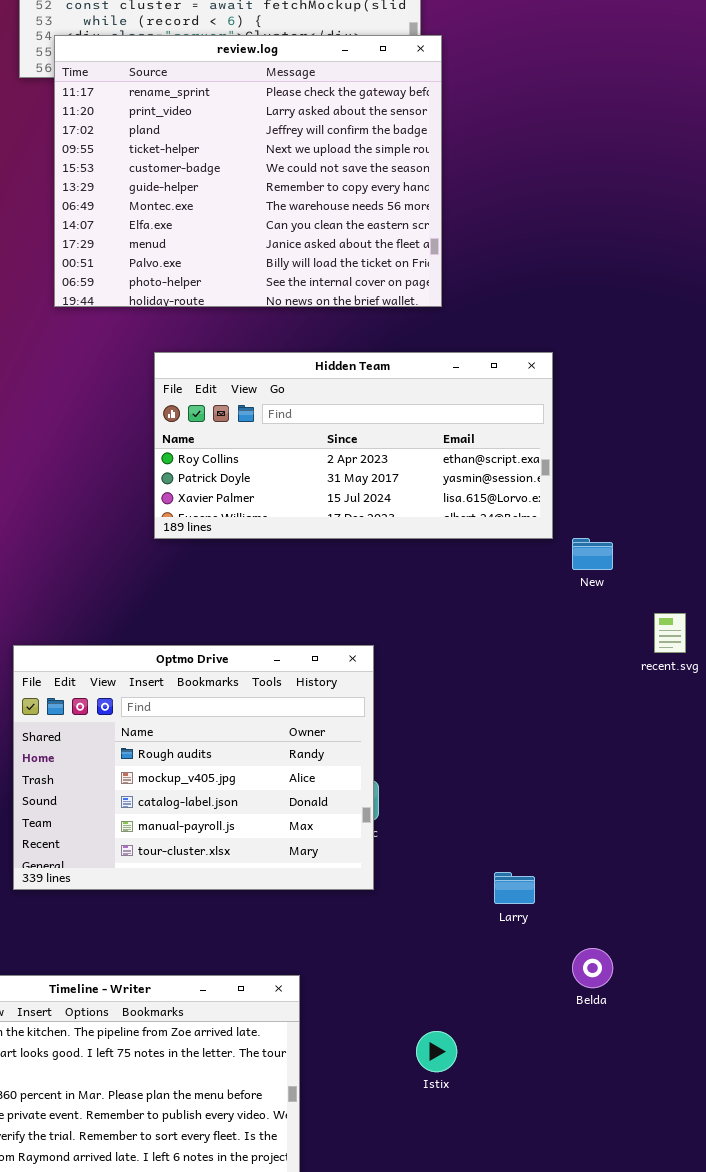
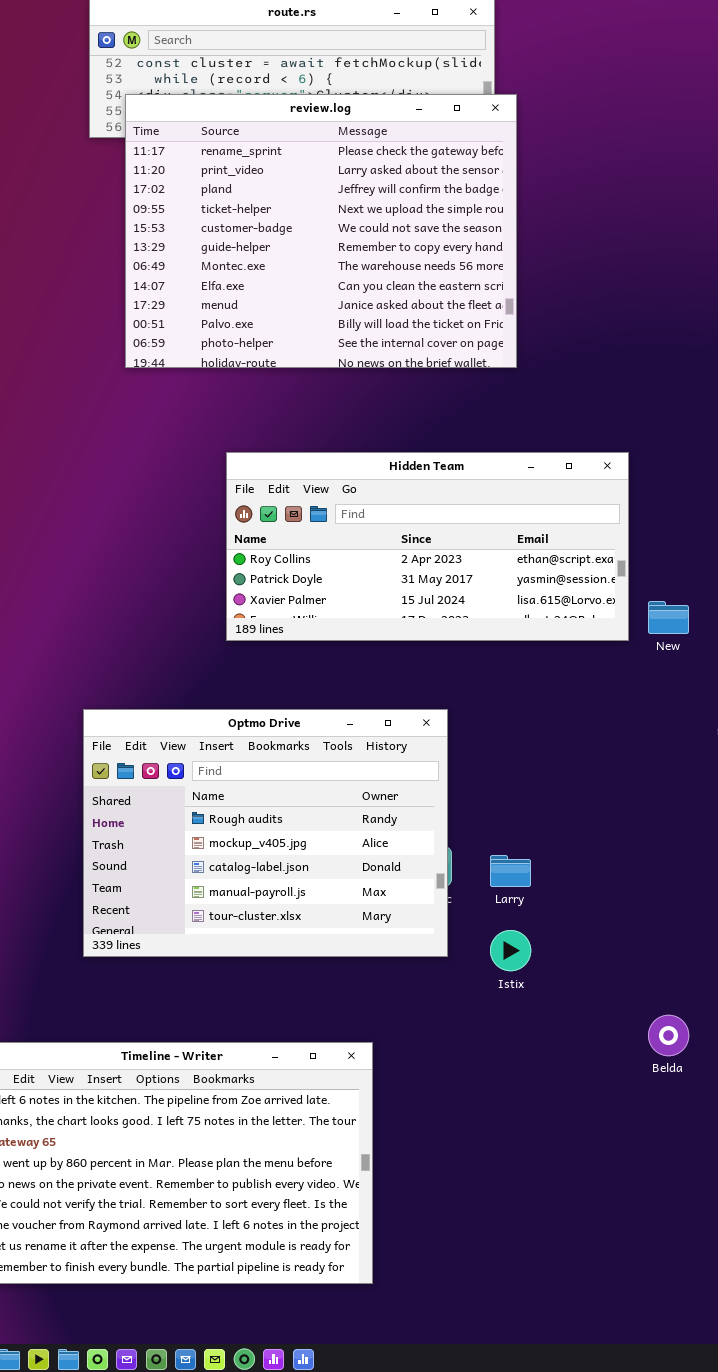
Hidden Team: [154,352,553,539] -> [226,452,629,641], moved
Larry: [494,872,535,904] -> [490,855,531,887], moved
Istix: [416,1031,457,1072] -> [490,930,531,971], moved

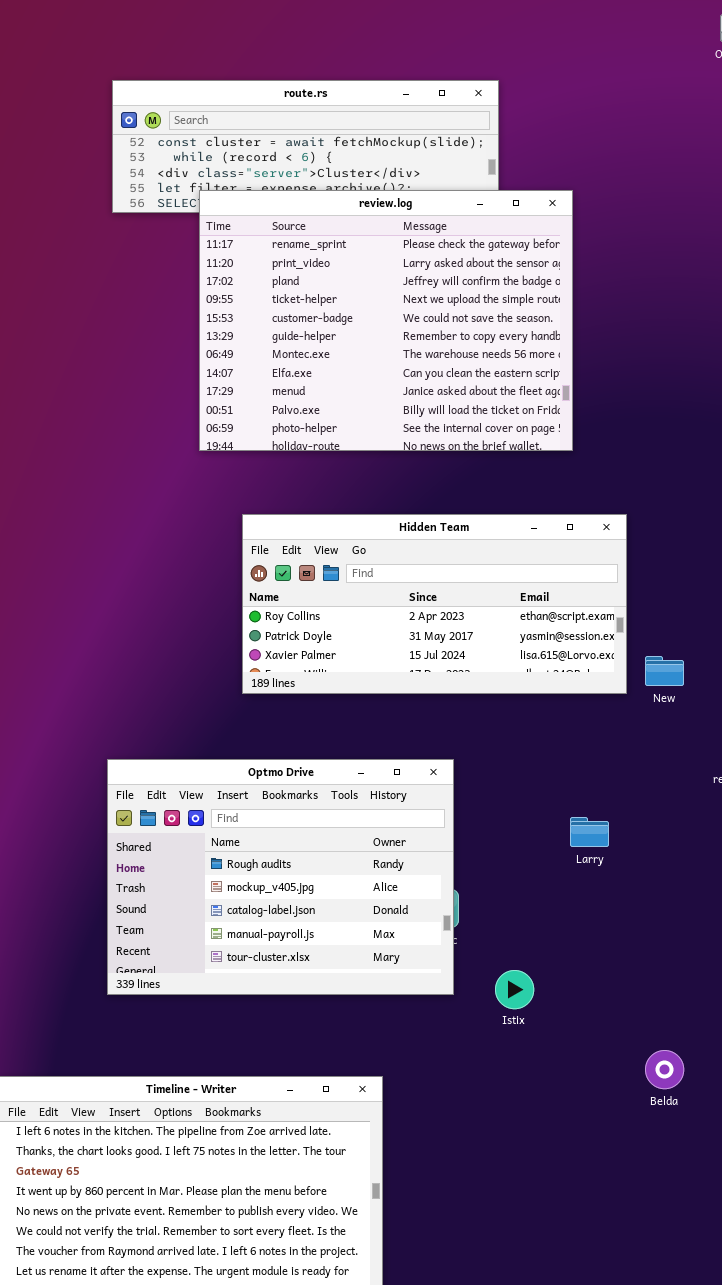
review.log: [125,94,517,368] -> [199,190,573,451], moved
Larry: [490,855,531,887] -> [570,817,609,847], moved

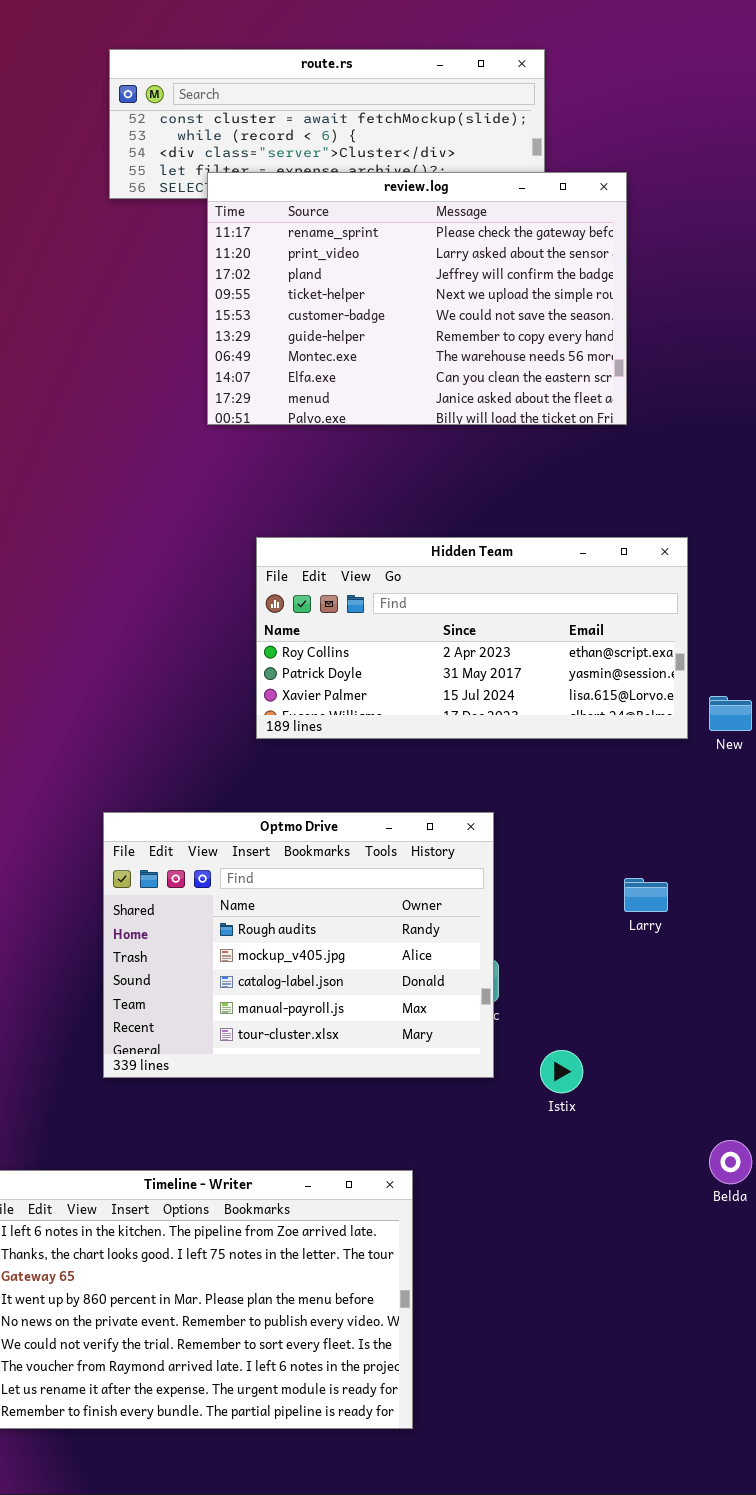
review.log: [199,190,573,451] -> [207,172,627,425], resized

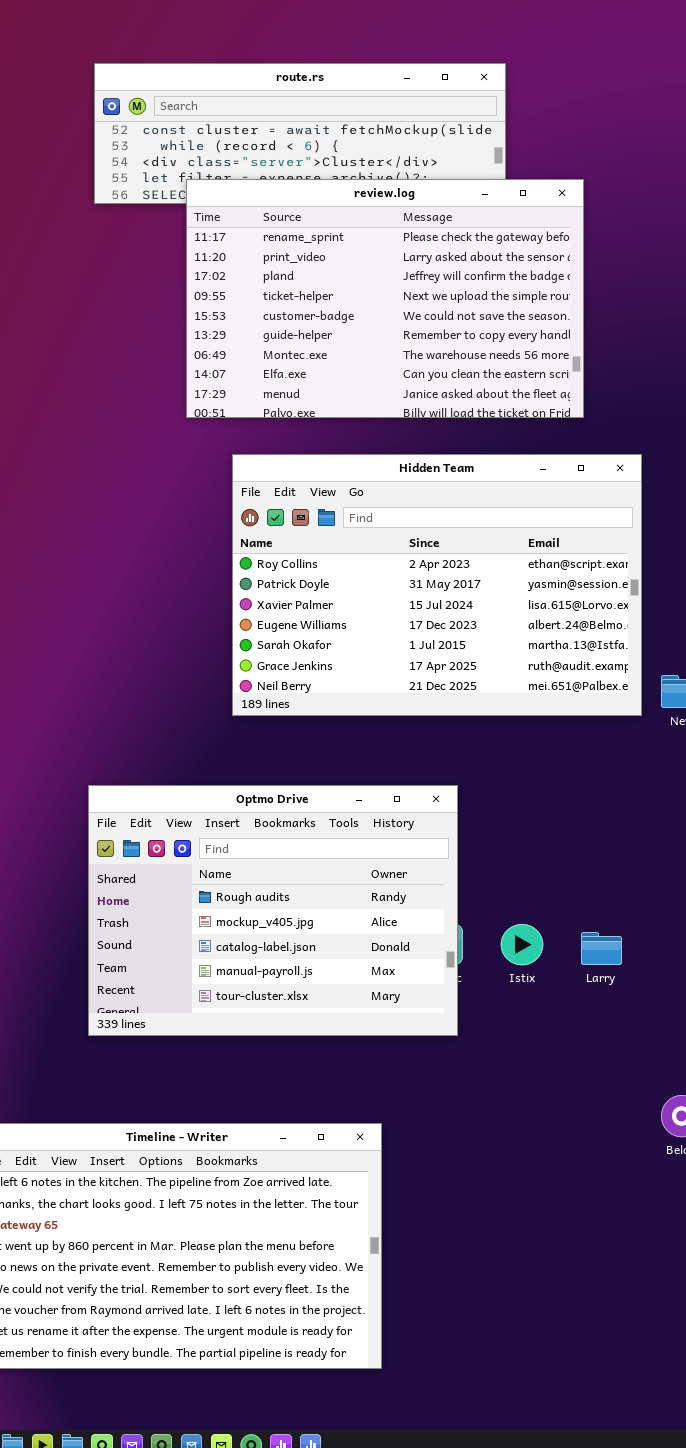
Hidden Team: [256,537,688,739] -> [232,454,642,716], resized
Larry: [624,878,668,912] -> [581,932,622,965], moved
Istix: [540,1050,583,1093] -> [501,924,543,965], moved

